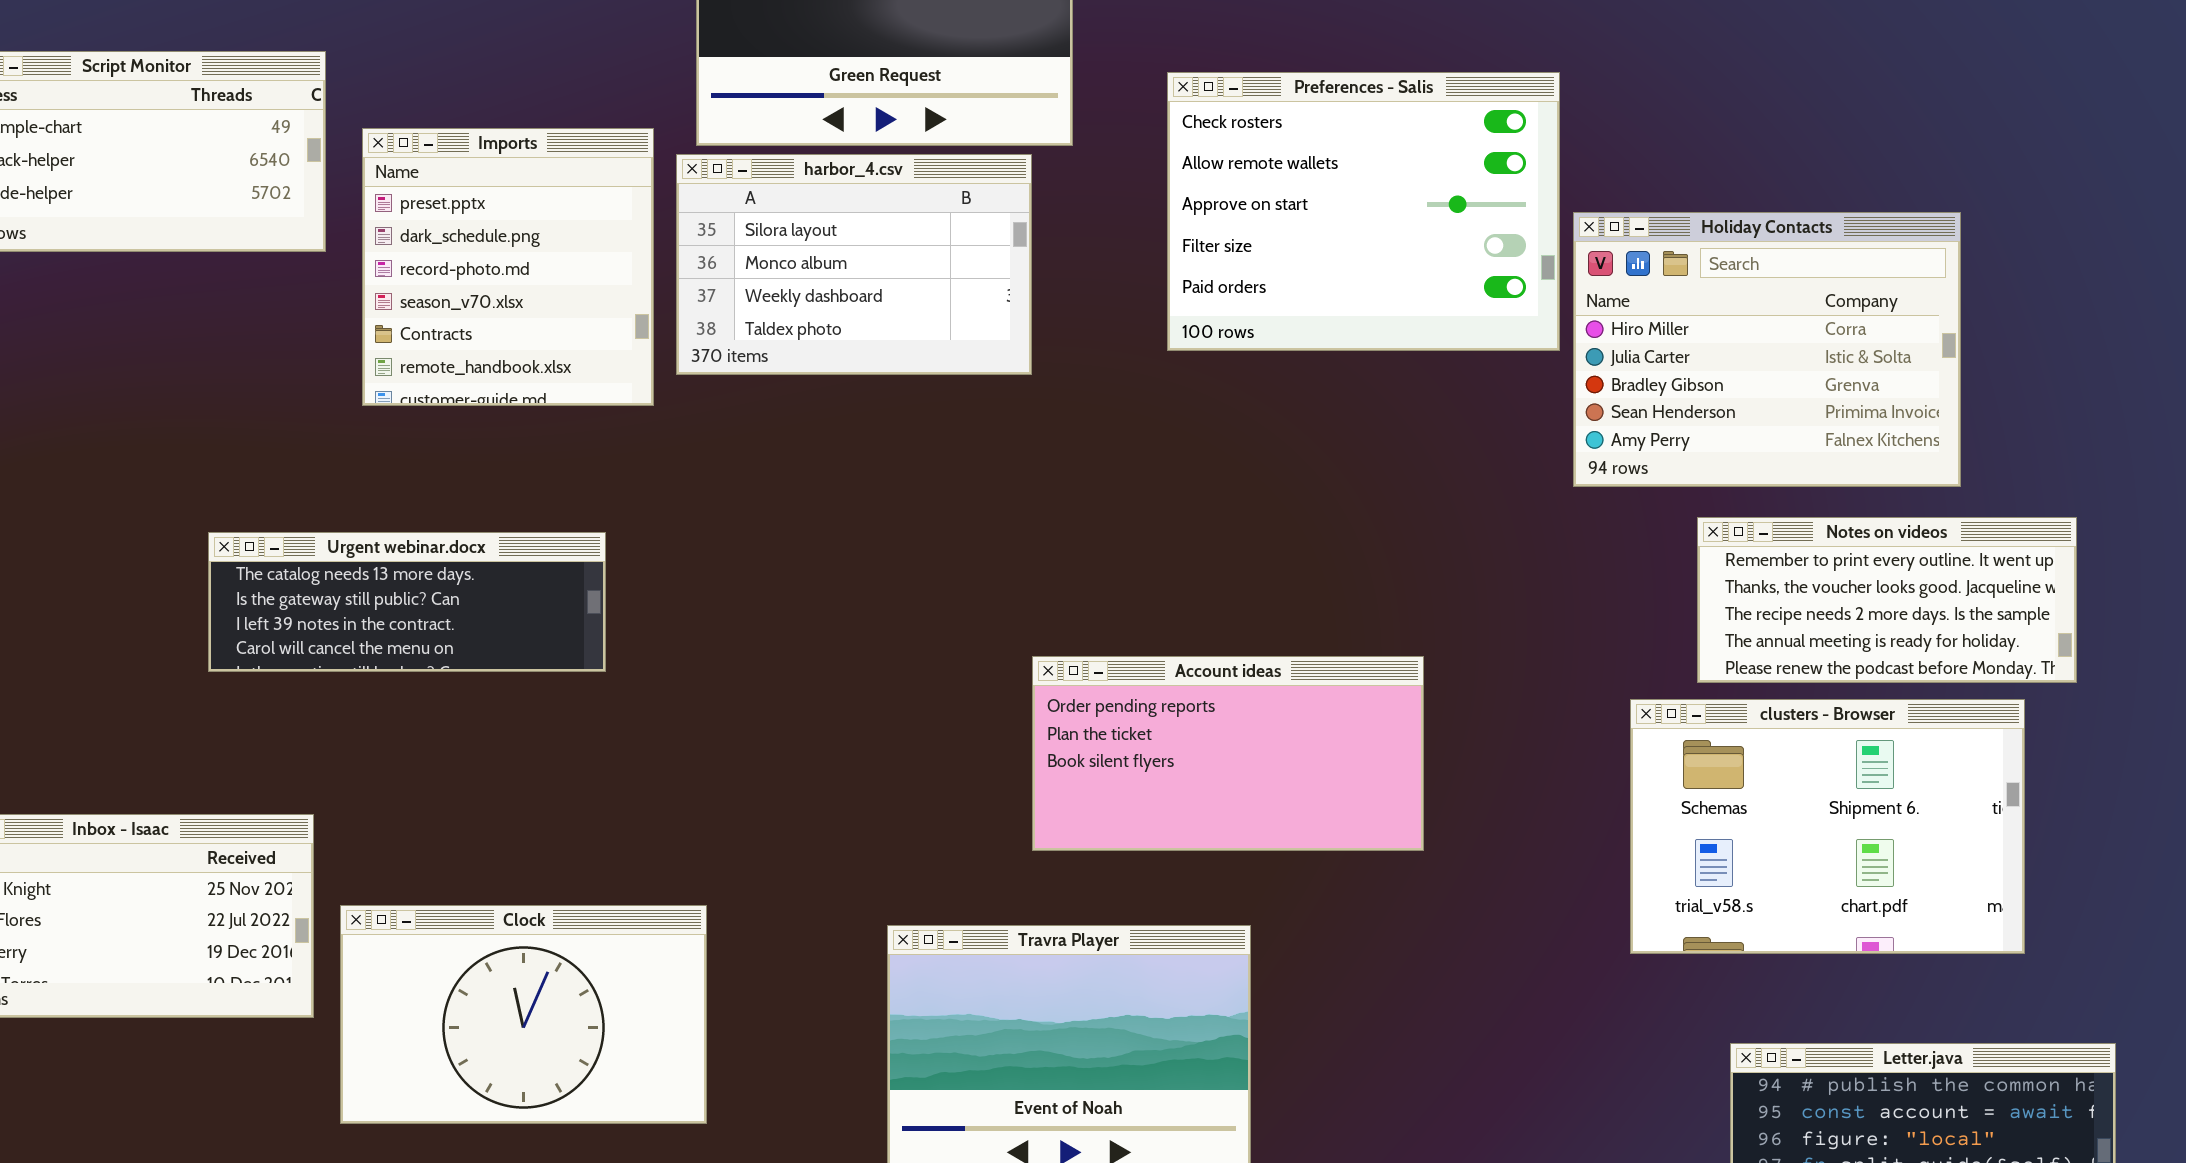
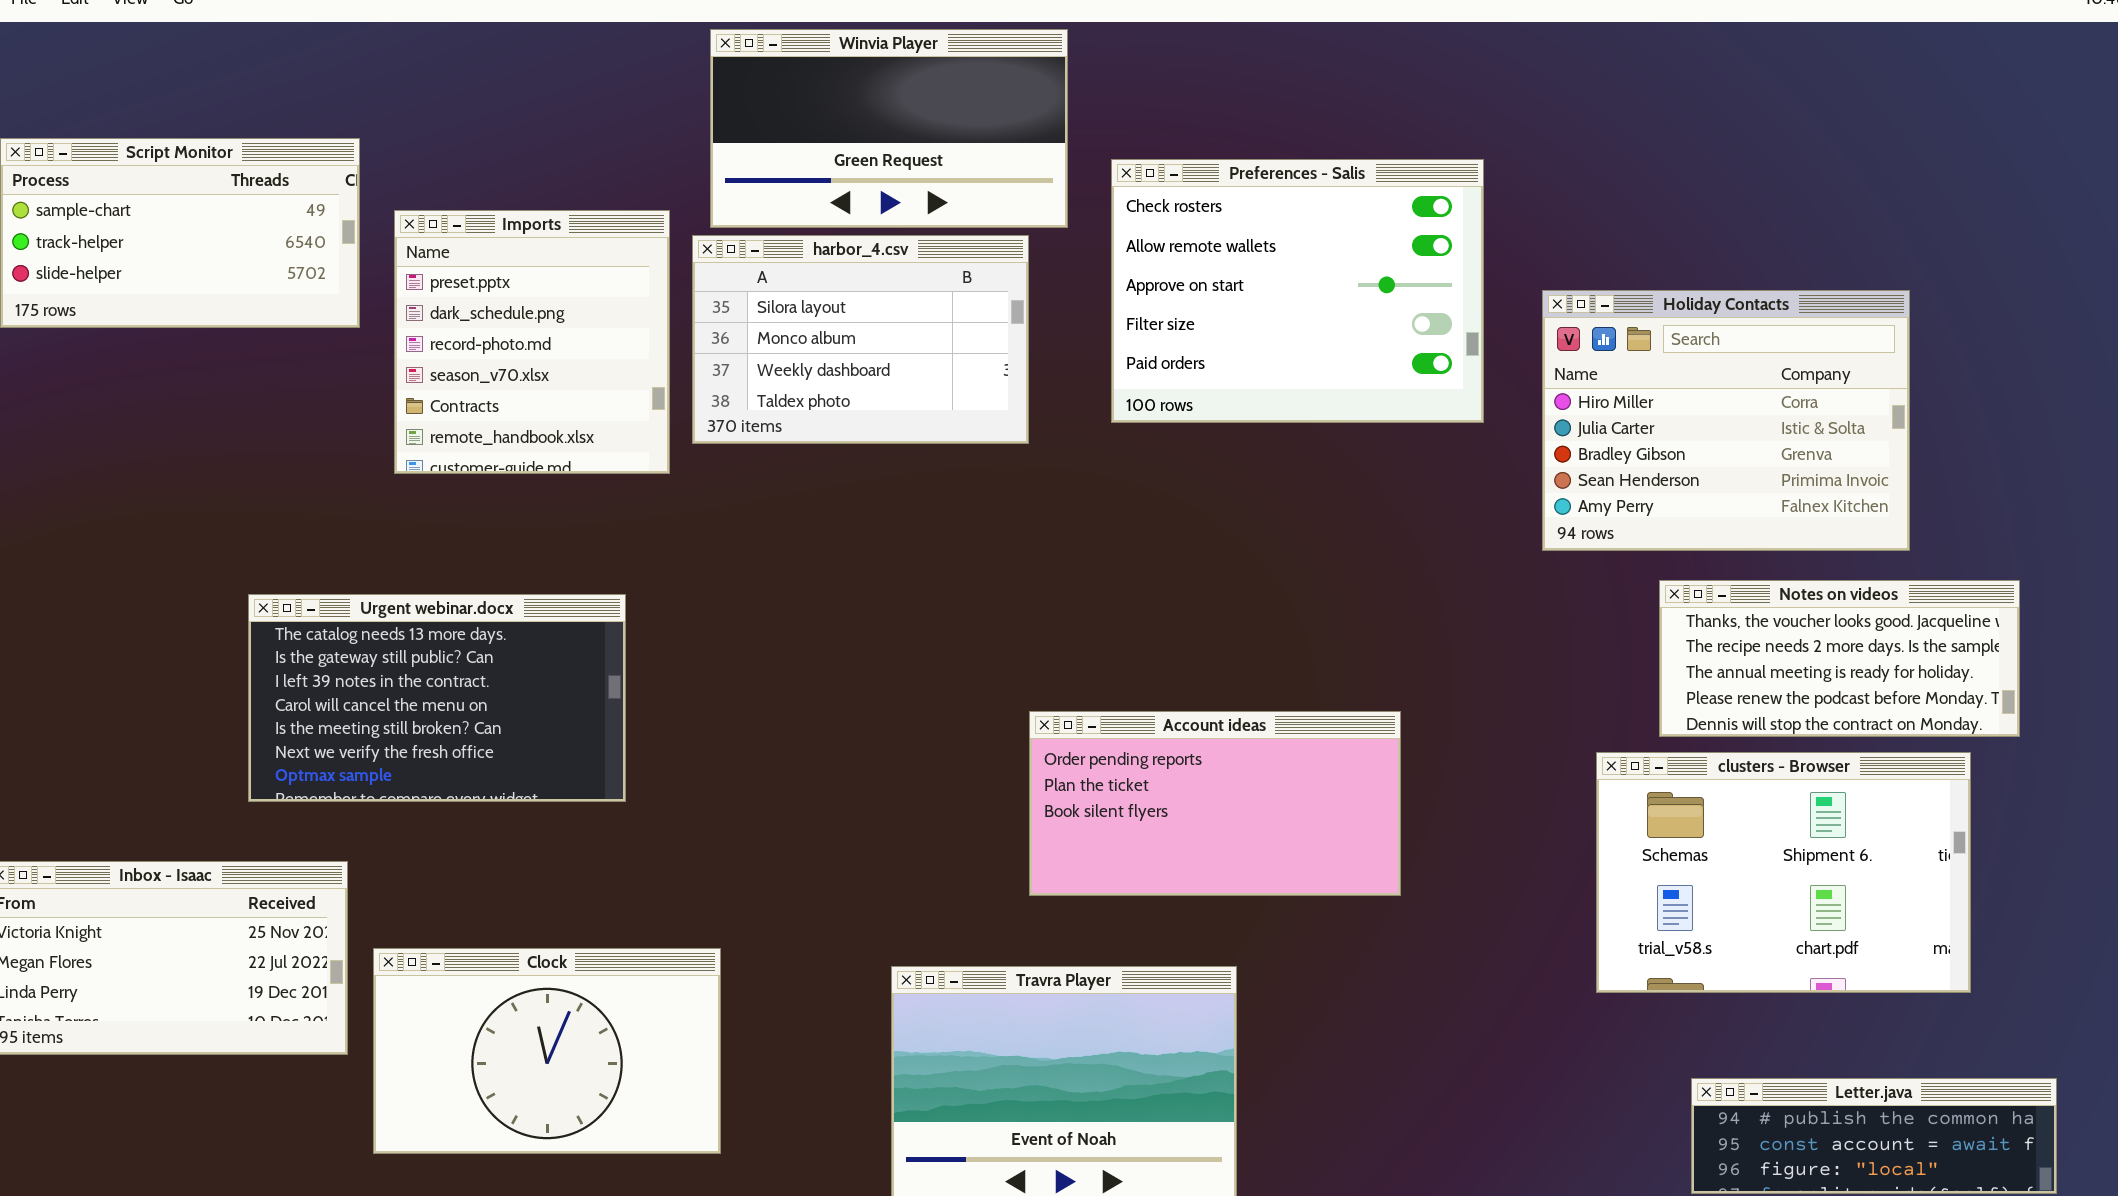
Preferences - Salis: [1167,72,1560,351] -> [1111,159,1484,423], moved
Notes on videos: [1697,517,2077,683] -> [1659,580,2020,737], scrolled down 1 row
Urgent webinar.docx: [208,532,606,672] -> [248,594,626,802], resized

